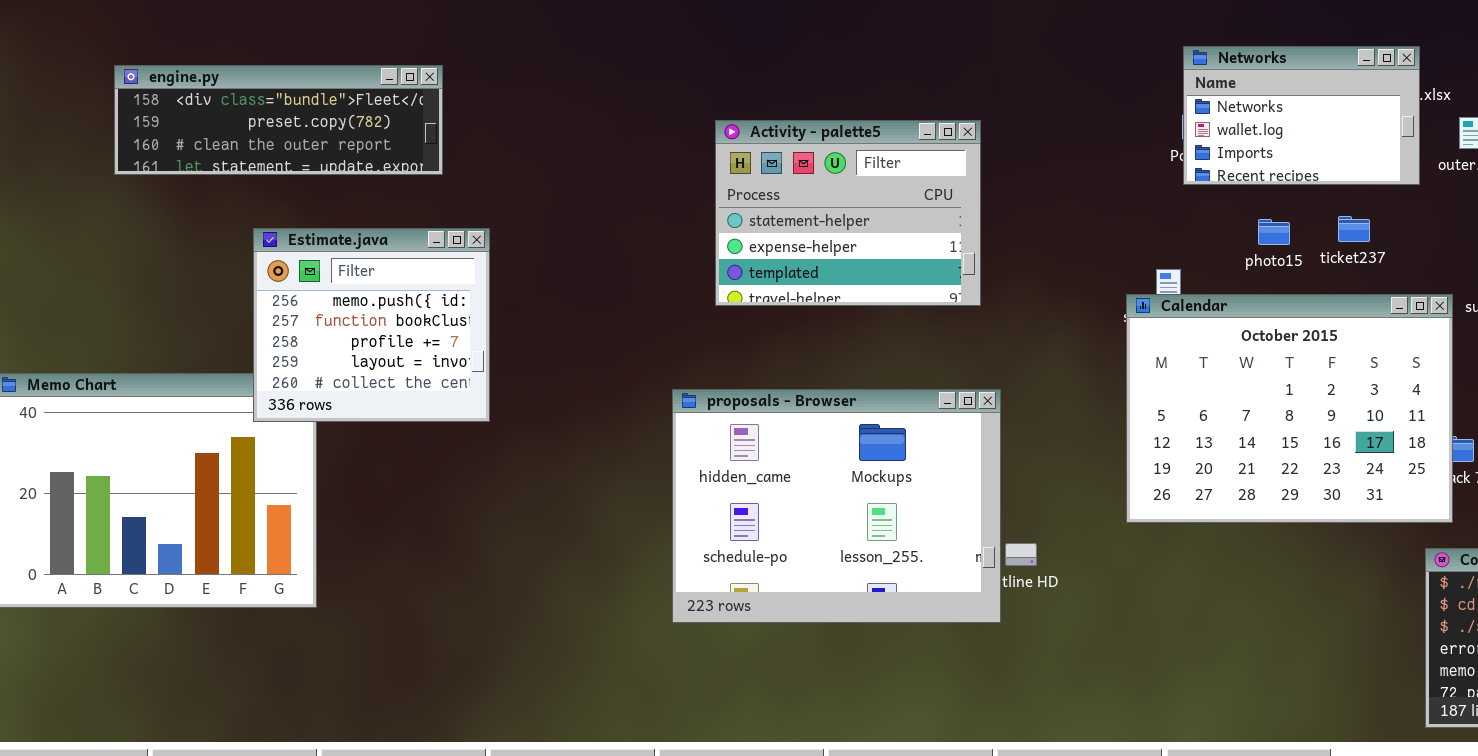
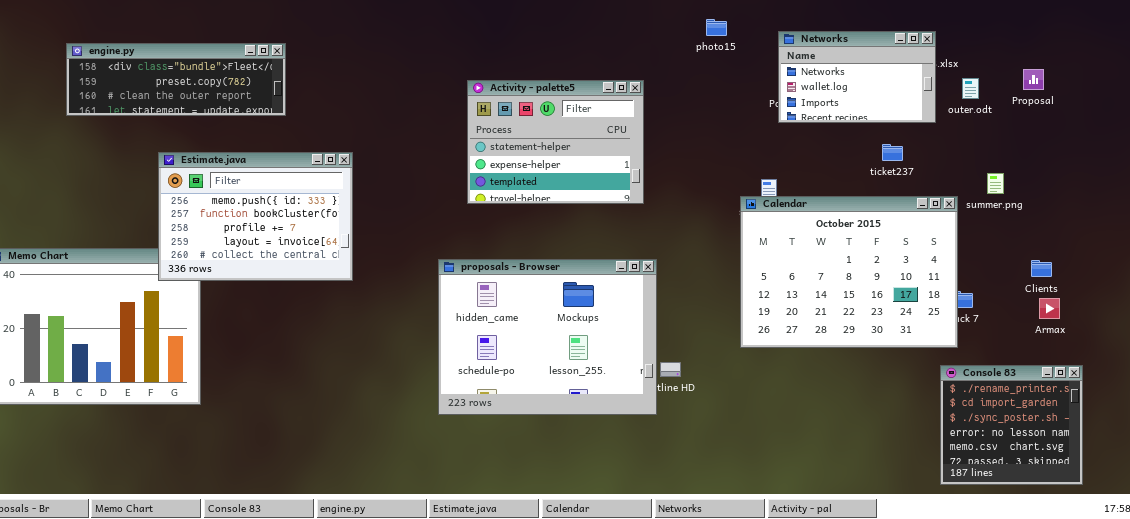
photo15: [1258,219,1290,245] -> [706,19,727,36], moved
Estimate.java: [253,228,490,422] -> [158,152,353,281], resized

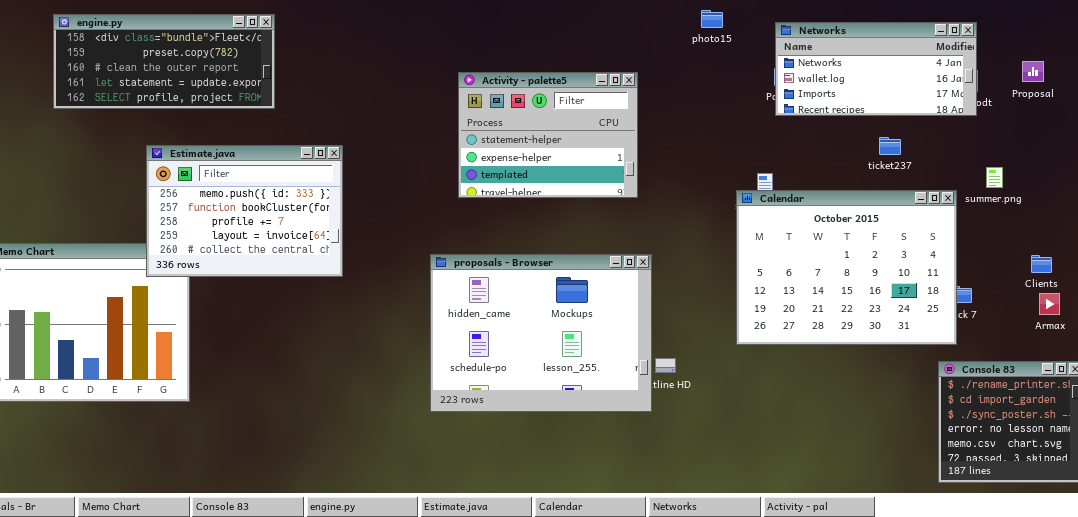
Networks: [778,31,936,123] -> [775,22,977,116], resized
engine.py: [66,43,286,116] -> [53,14,275,109], resized

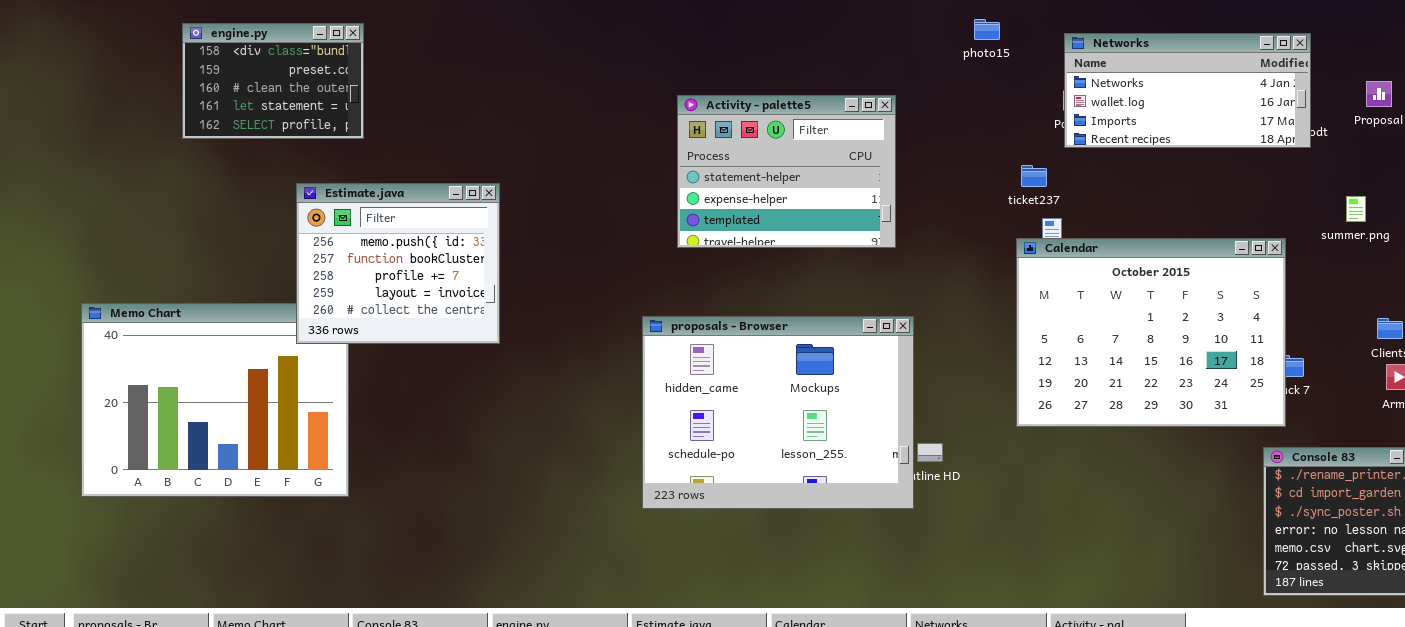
engine.py: [53,14,275,109] -> [182,23,364,139], resized
ticket237: [879,137,901,155] -> [1021,165,1047,187], moved
Estimate.java: [146,145,343,277] -> [296,183,500,344], resized
summer.png: [986,167,1003,188] -> [1346,196,1366,222], moved

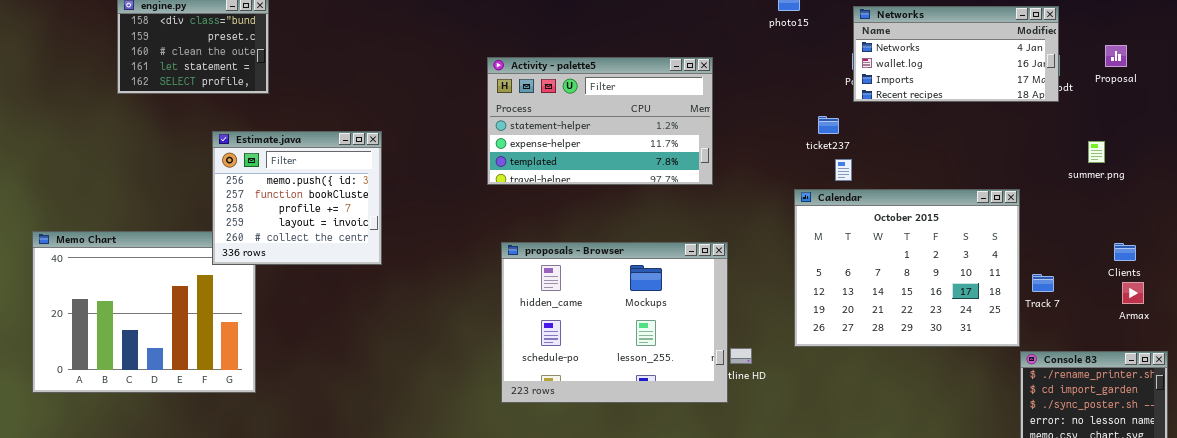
Activity - palette5: [677,95,896,248] -> [487,57,713,185], resized
Calendar: [1016,238,1286,427] -> [794,189,1020,347], moved

